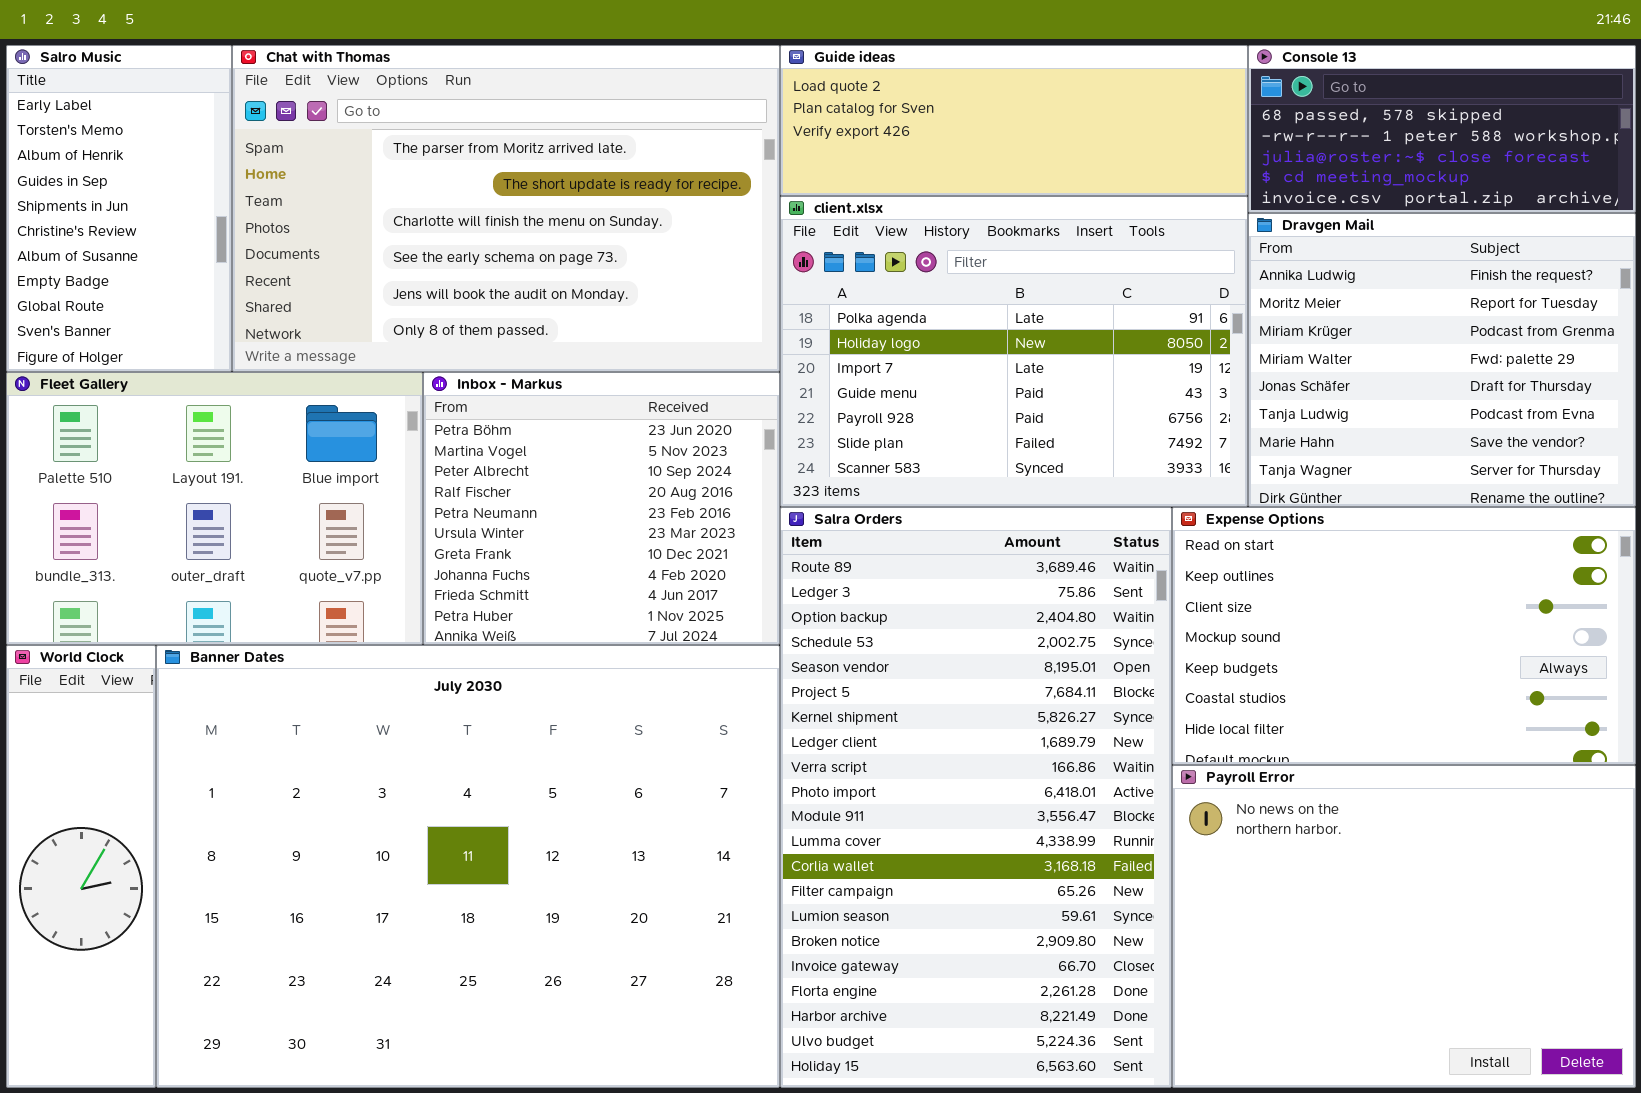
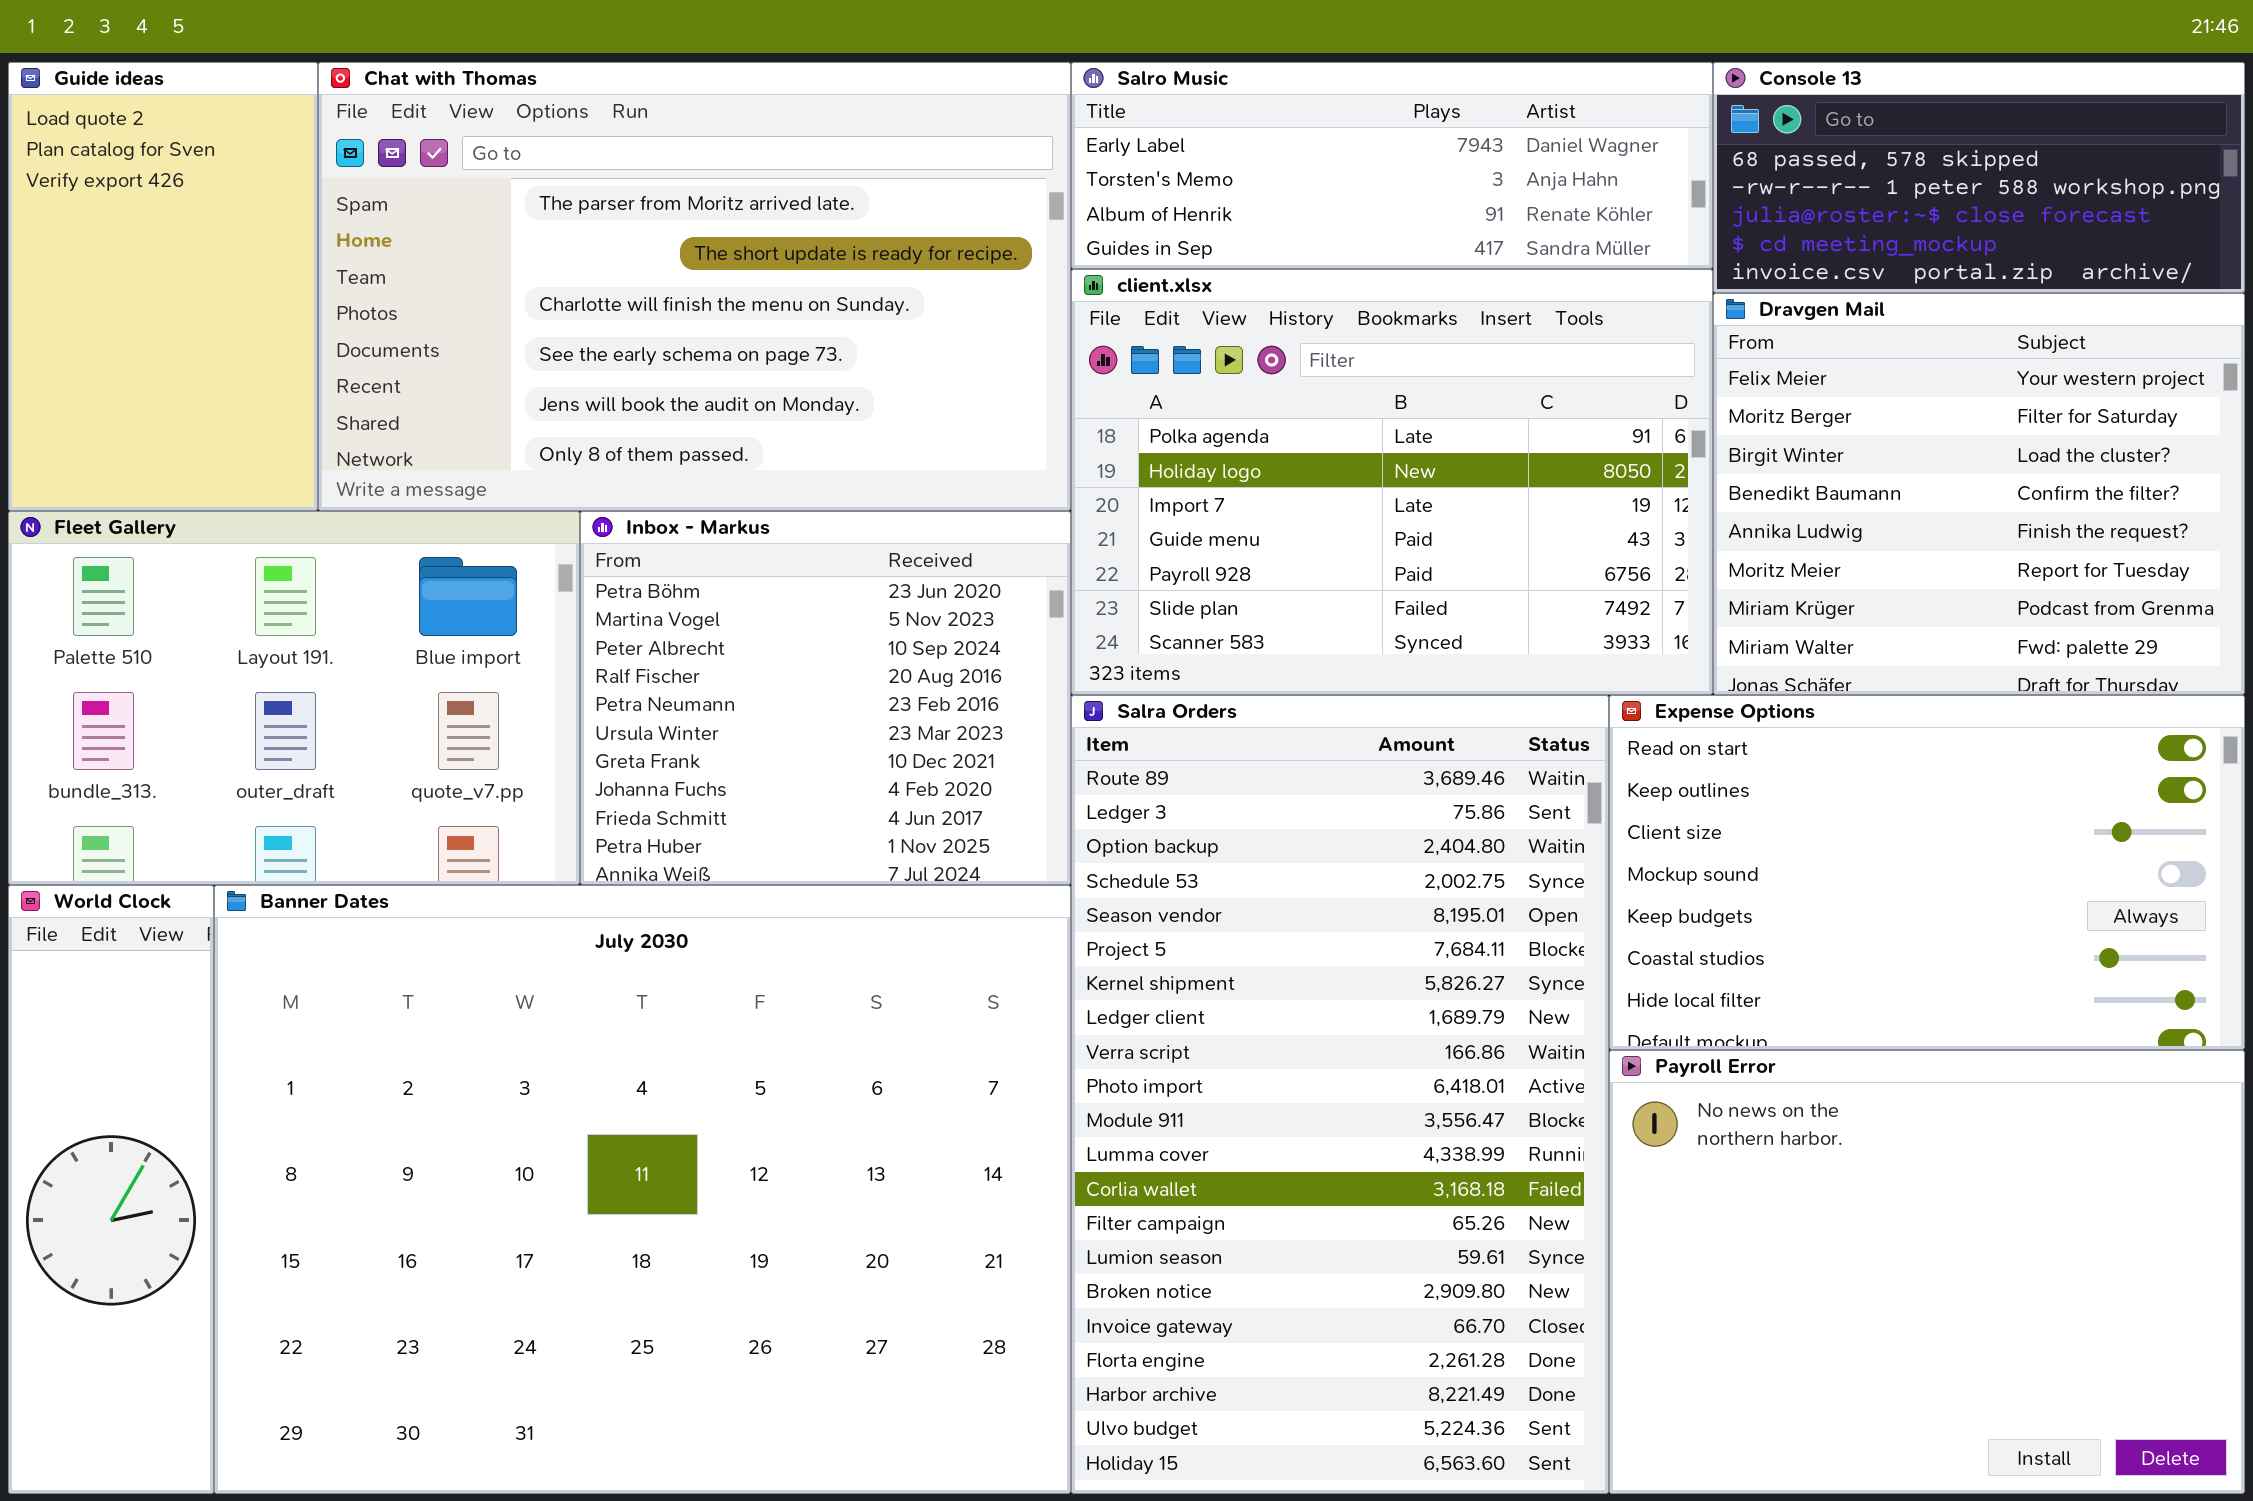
Salro Music: [6,45,232,372] -> [1071,62,1713,269], moved, resized
Guide ideas: [780,45,1248,196] -> [8,62,318,511], moved, resized
Dravgen Mail: [1248,213,1636,507] -> [1713,293,2245,695], scrolled up 4 rows

